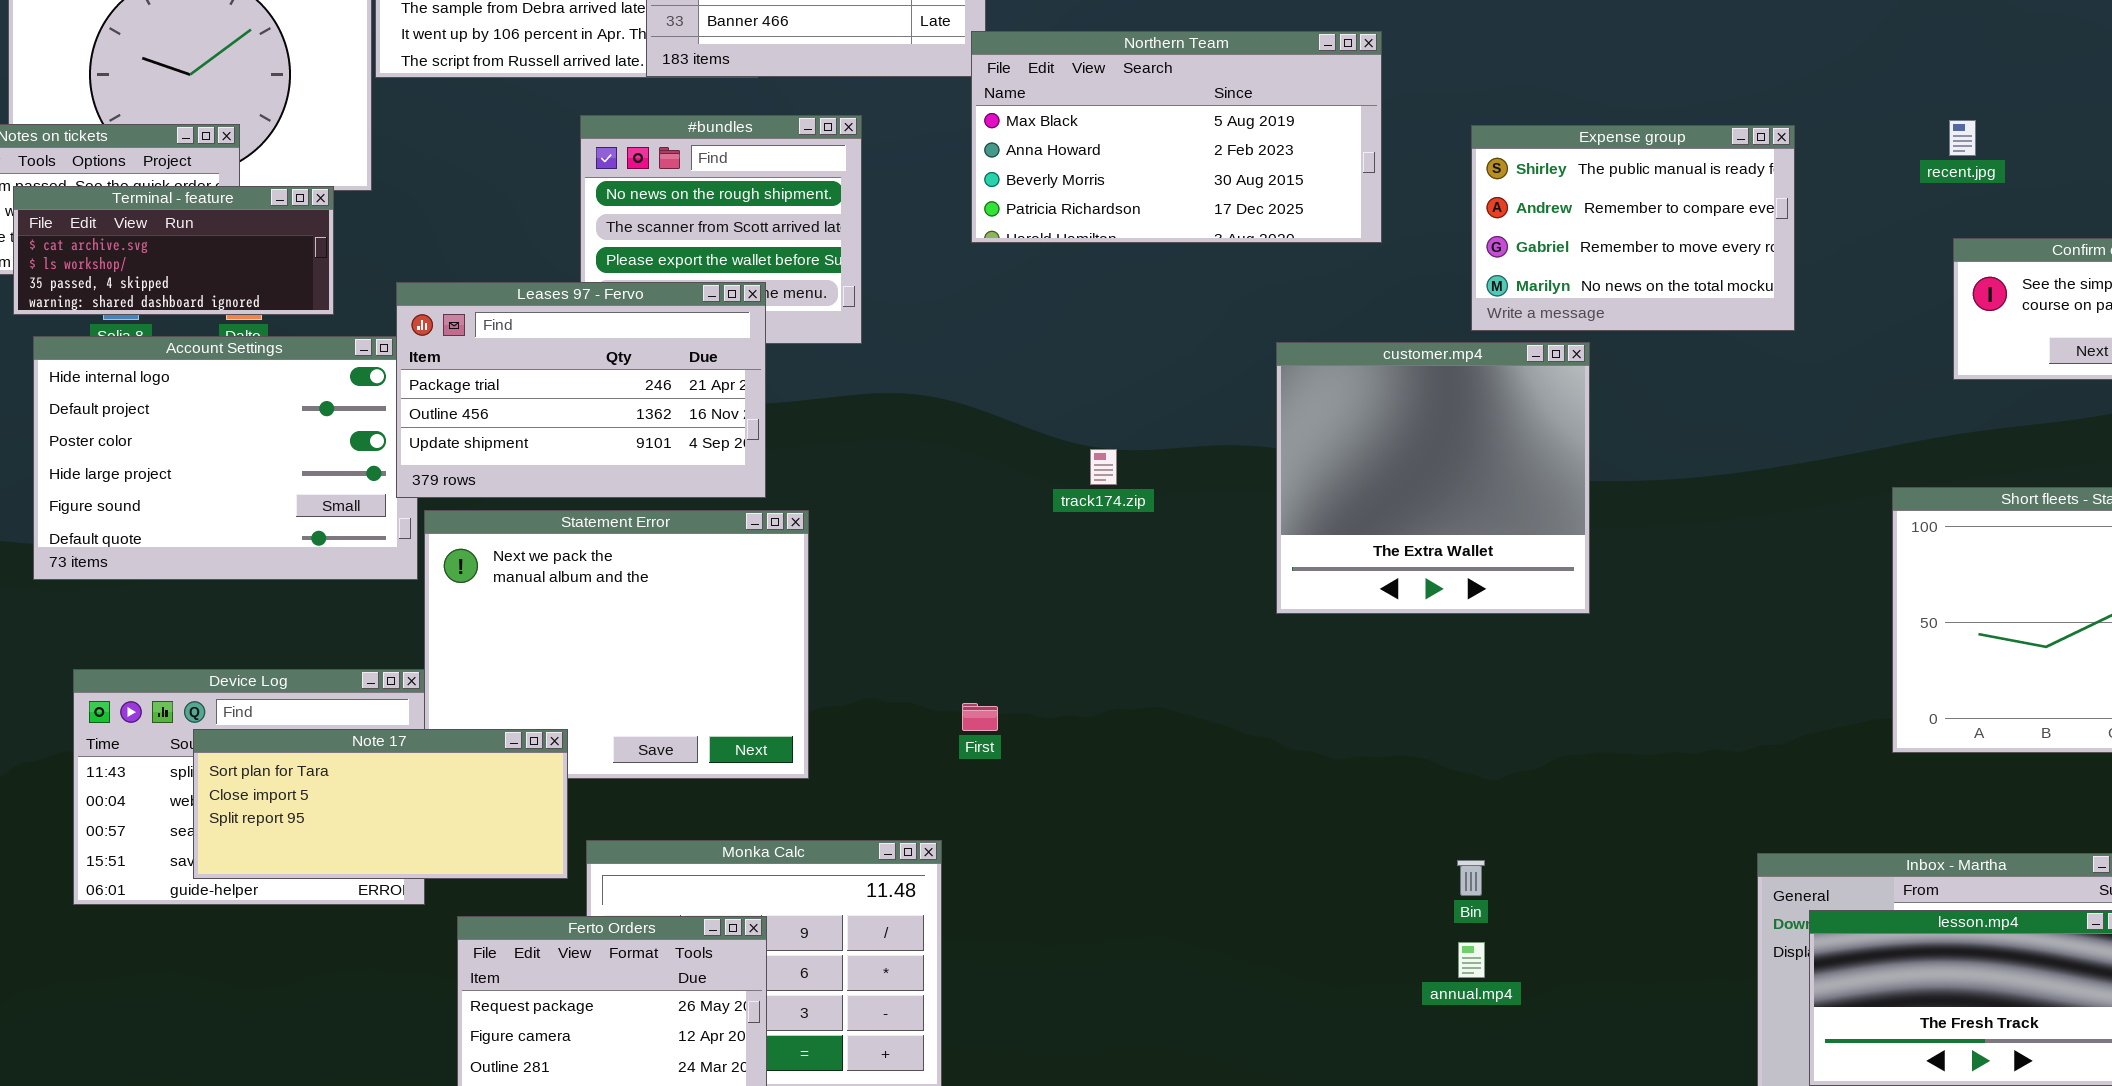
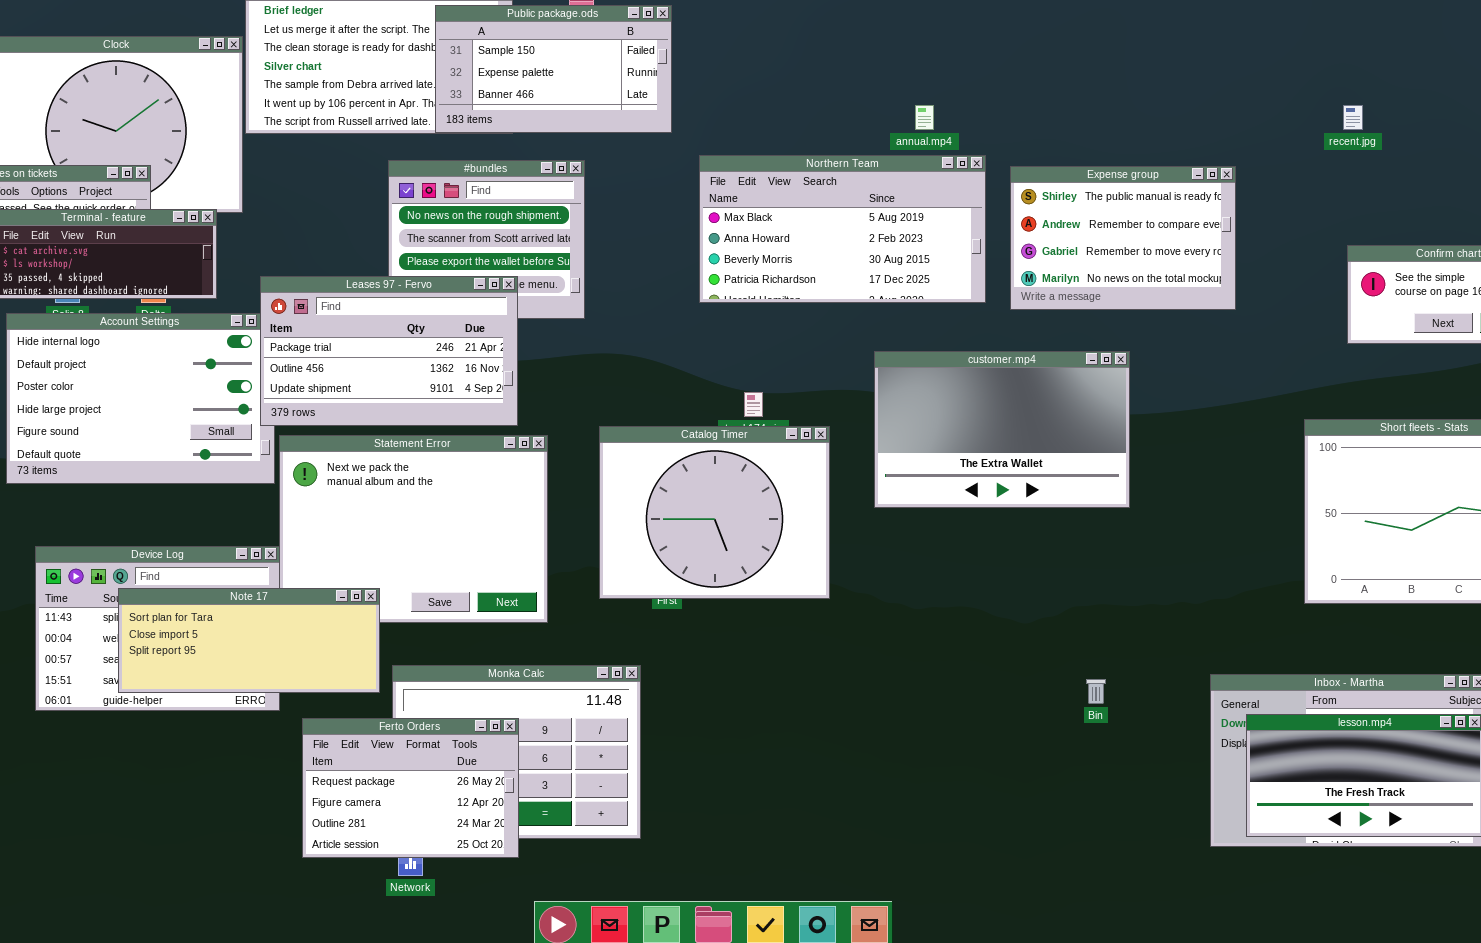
Northern Team: [971,31,1382,243] -> [699,155,986,303], moved
recent.jpg: [1949,120,1976,156] -> [1343,105,1363,130], moved
customer.mp4: [1276,342,1590,614] -> [874,351,1130,508], resized
Catalog Timer: none -> [599,426,830,599], opened
Bin: [1457,860,1485,896] -> [1086,679,1106,704], moved
annual.mp4: [1458,942,1485,978] -> [915,105,934,130], moved

